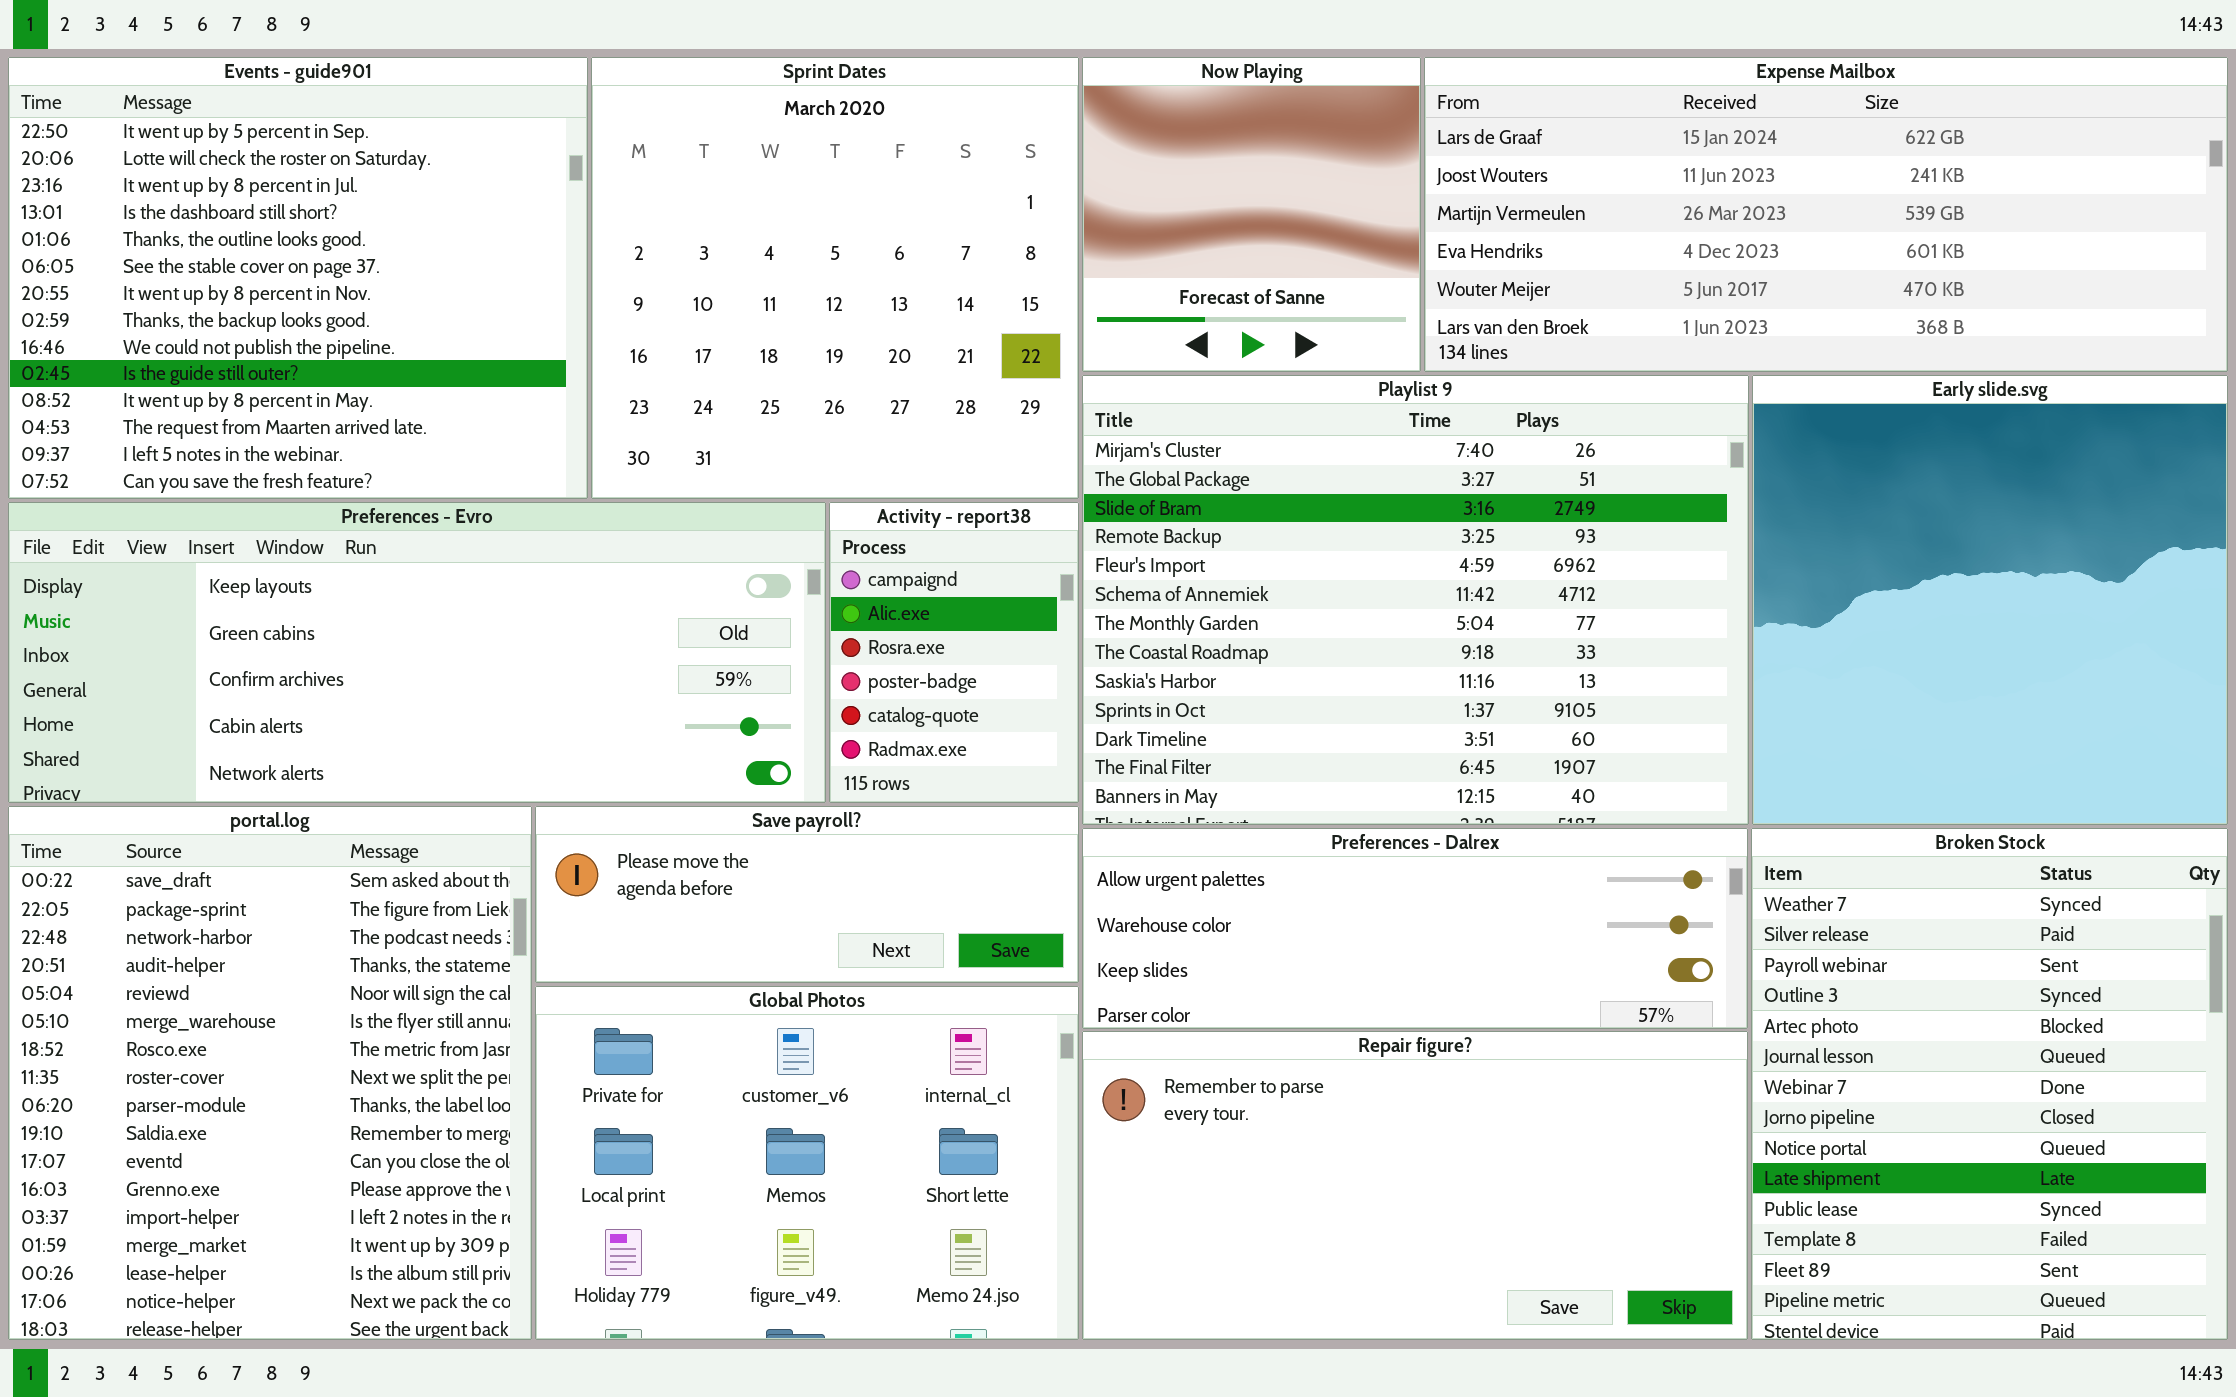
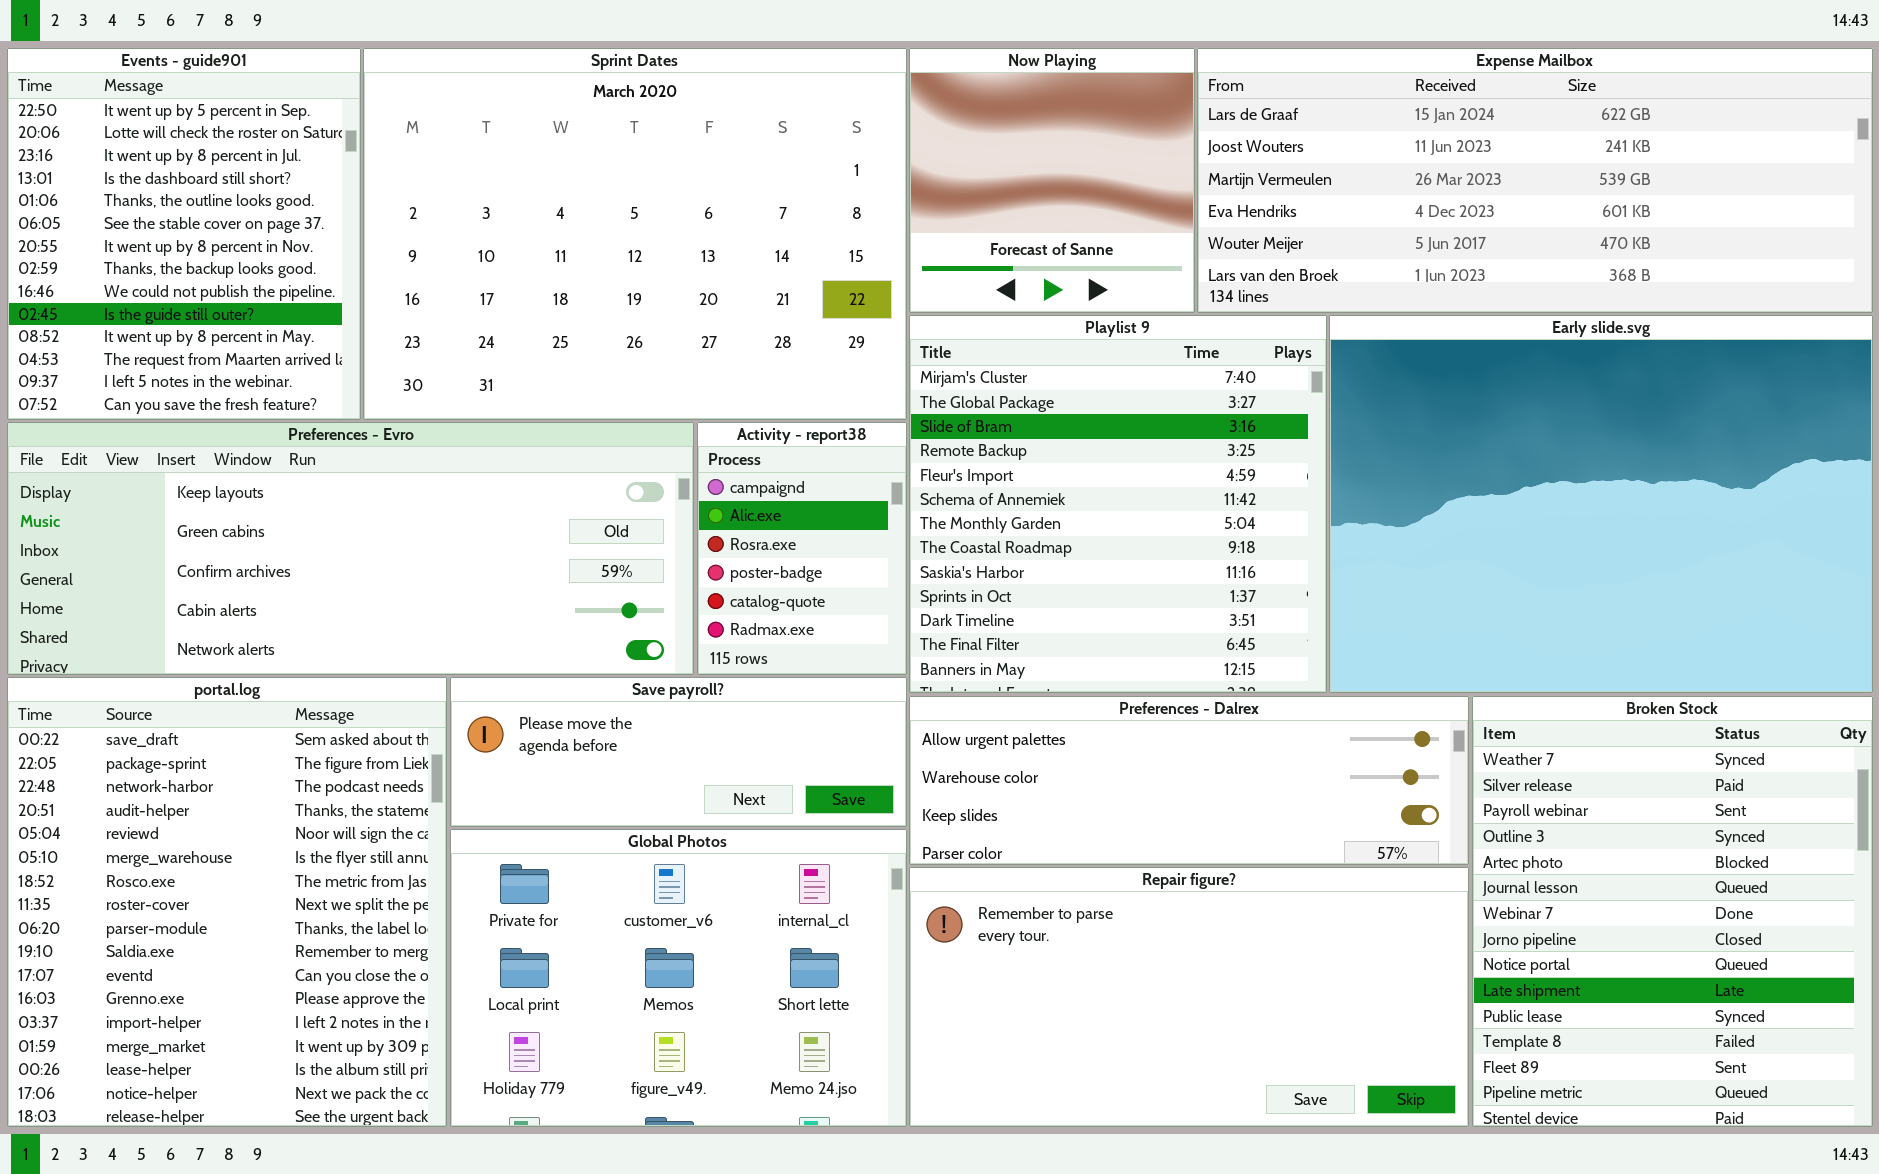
Events - guide901: [8,57,588,499] -> [7,48,361,420], resized
Sprint Dates: [591,57,1079,499] -> [363,48,907,420], resized
Playlist 9: [1082,375,1749,825] -> [909,315,1327,693], resized
Early slide.svg: [1752,375,2228,825] -> [1329,315,1873,693], resized

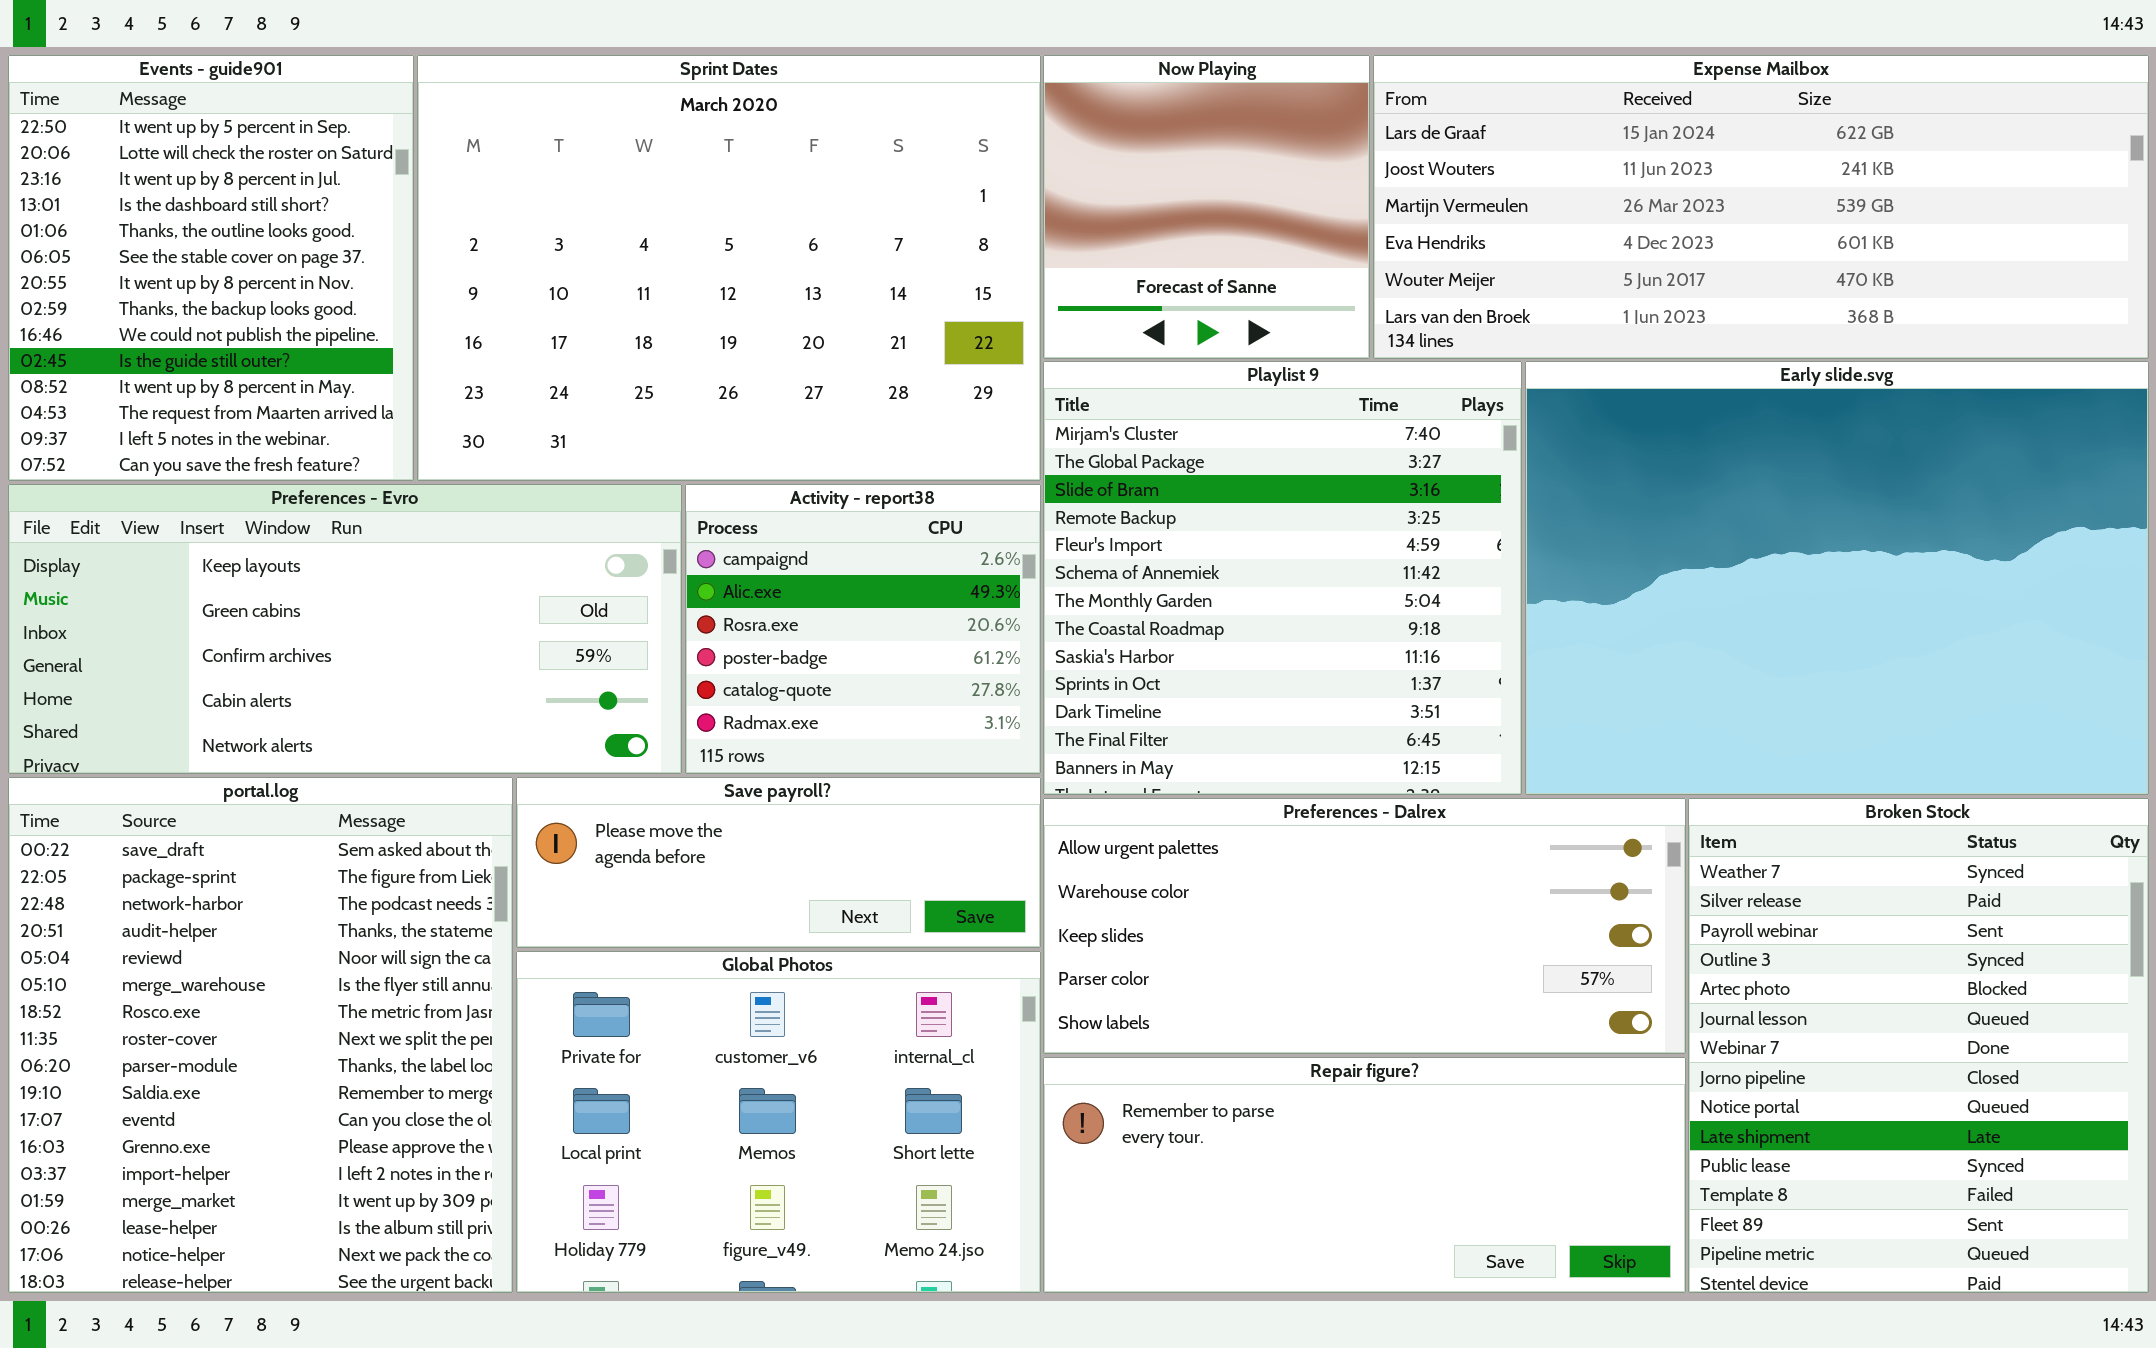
Preferences - Evro: [7,422,694,675] -> [8,484,682,774], resized
Activity - report38: [697,422,907,675] -> [685,484,1041,774], resized
Preferences - Dalrex: [909,696,1469,865] -> [1043,798,1686,1054], resized
Repair figure?: [909,867,1469,1127] -> [1043,1057,1686,1293], resized

